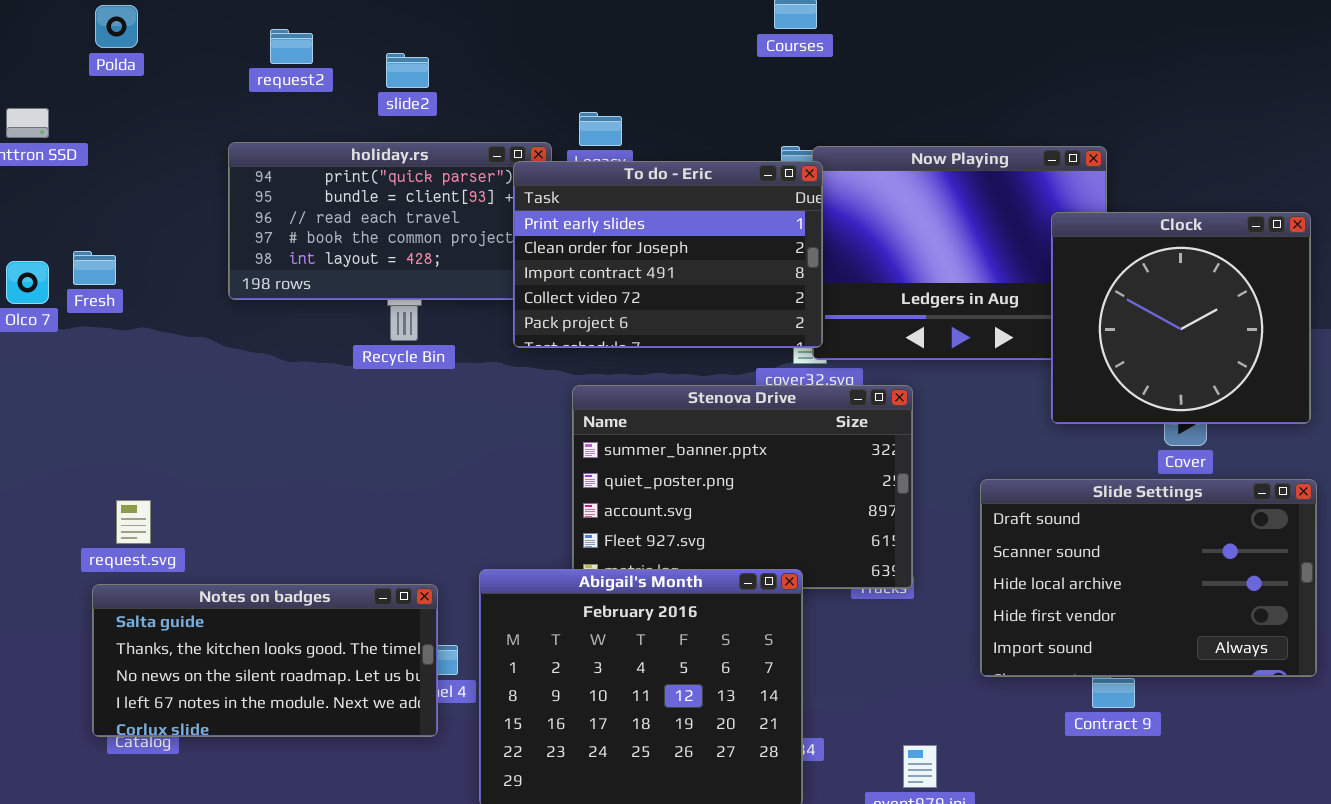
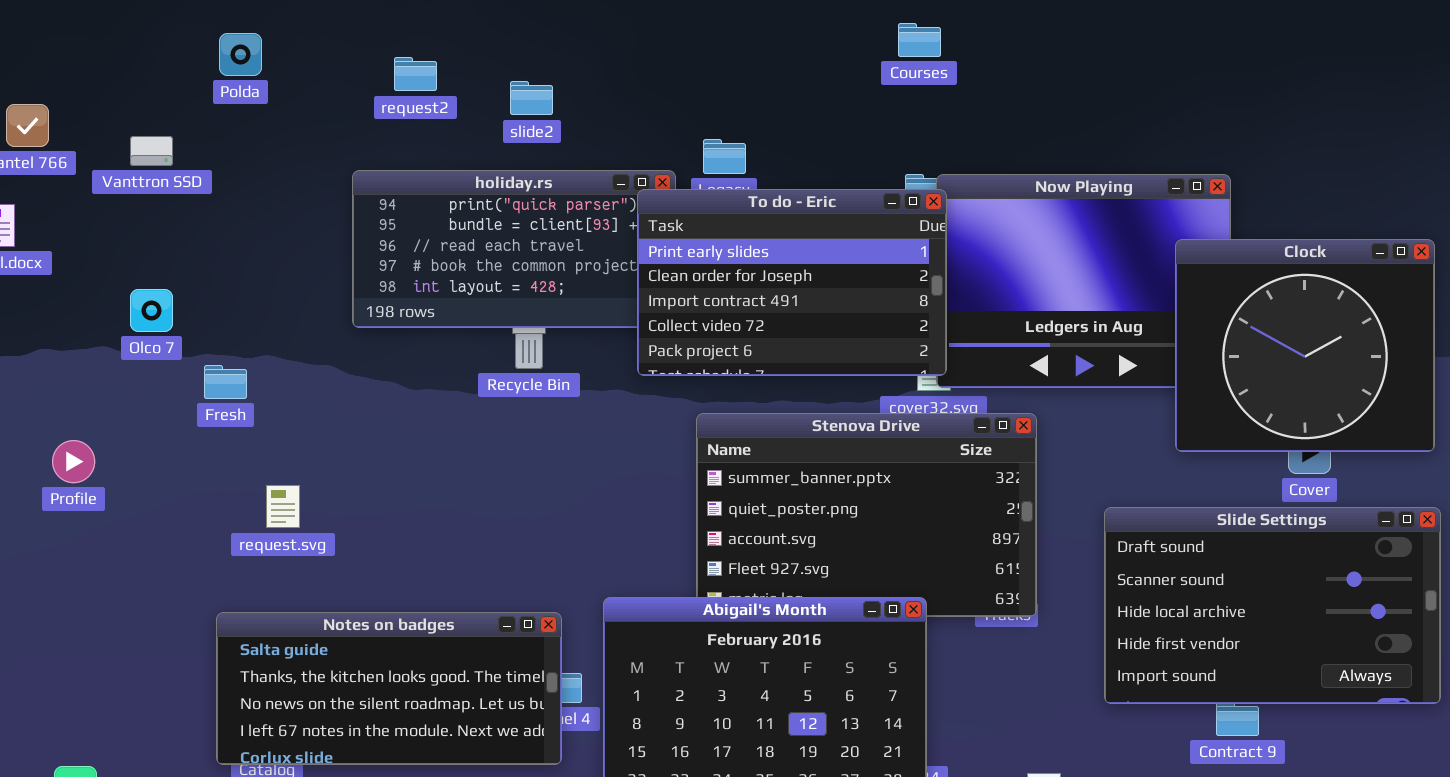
Fresh: [73,251,116,285] -> [204,365,247,399], moved
request.svg: [116,500,151,544] -> [266,485,300,528], moved

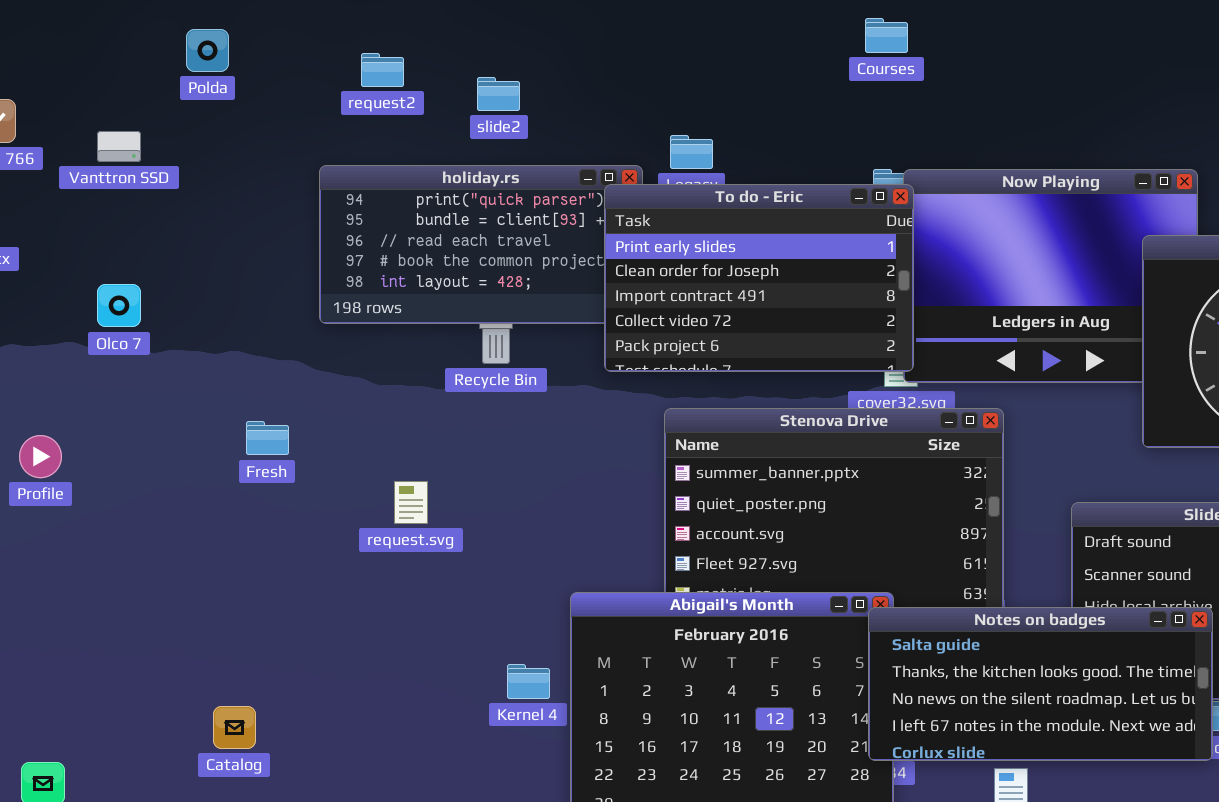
Fresh: [204,365,247,399] -> [246,421,289,455], moved
request.svg: [266,485,300,528] -> [394,481,428,524], moved
Notes on badges: [216,612,562,765] -> [868,607,1213,761], moved

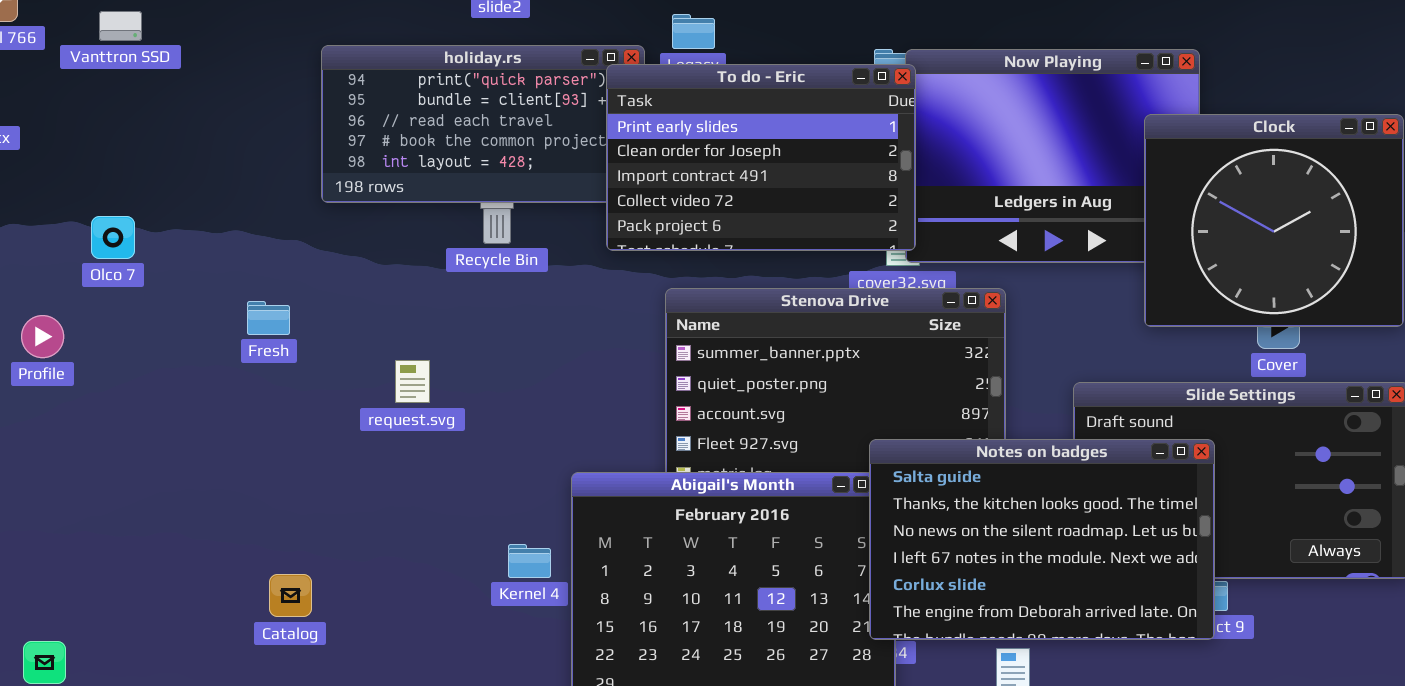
Olco 7: [97,284,141,327] -> [91,216,135,259], moved
Notes on badges: [868,607,1213,761] -> [869,439,1215,640], resized
Catalog: [213,706,256,749] -> [269,574,312,617], moved

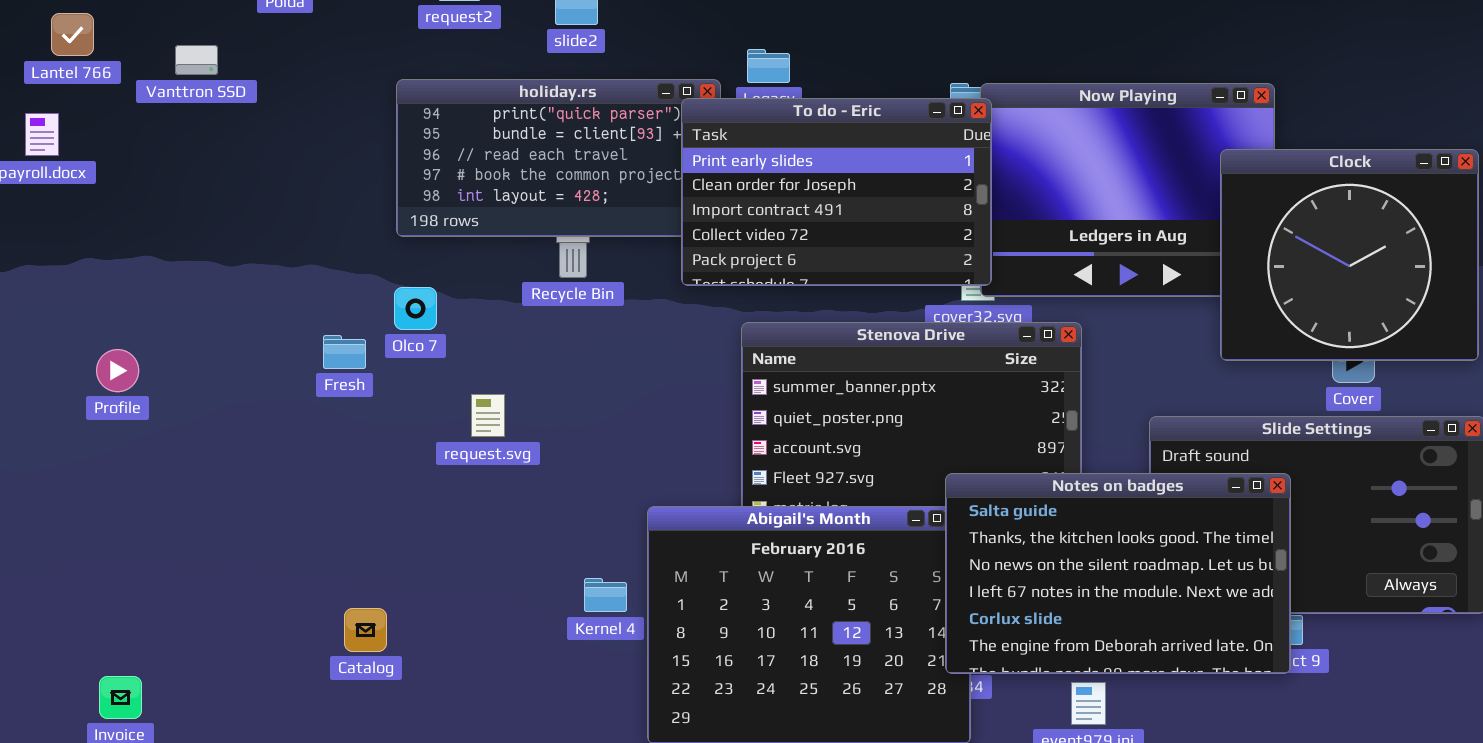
Olco 7: [91,216,135,259] -> [394,287,437,330], moved

